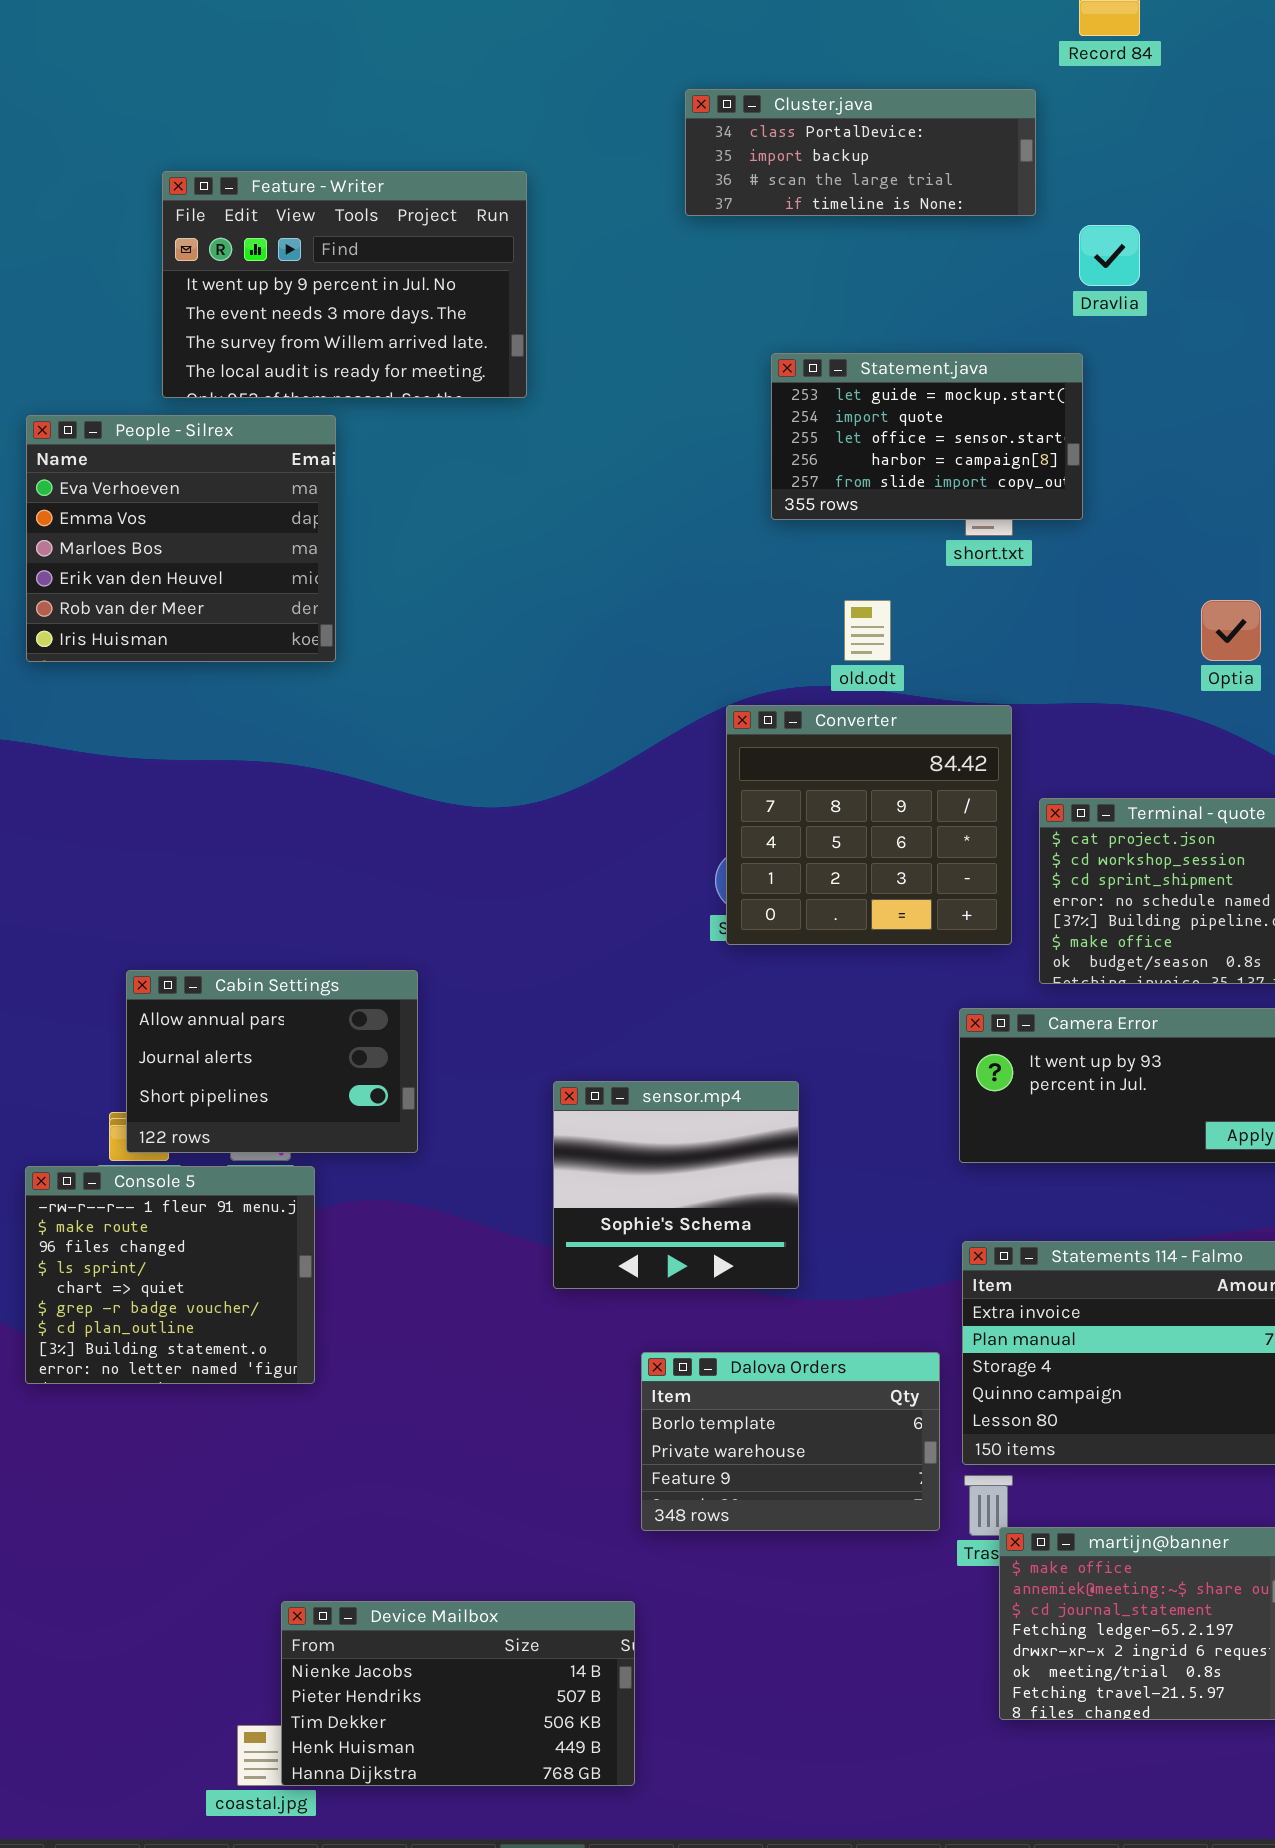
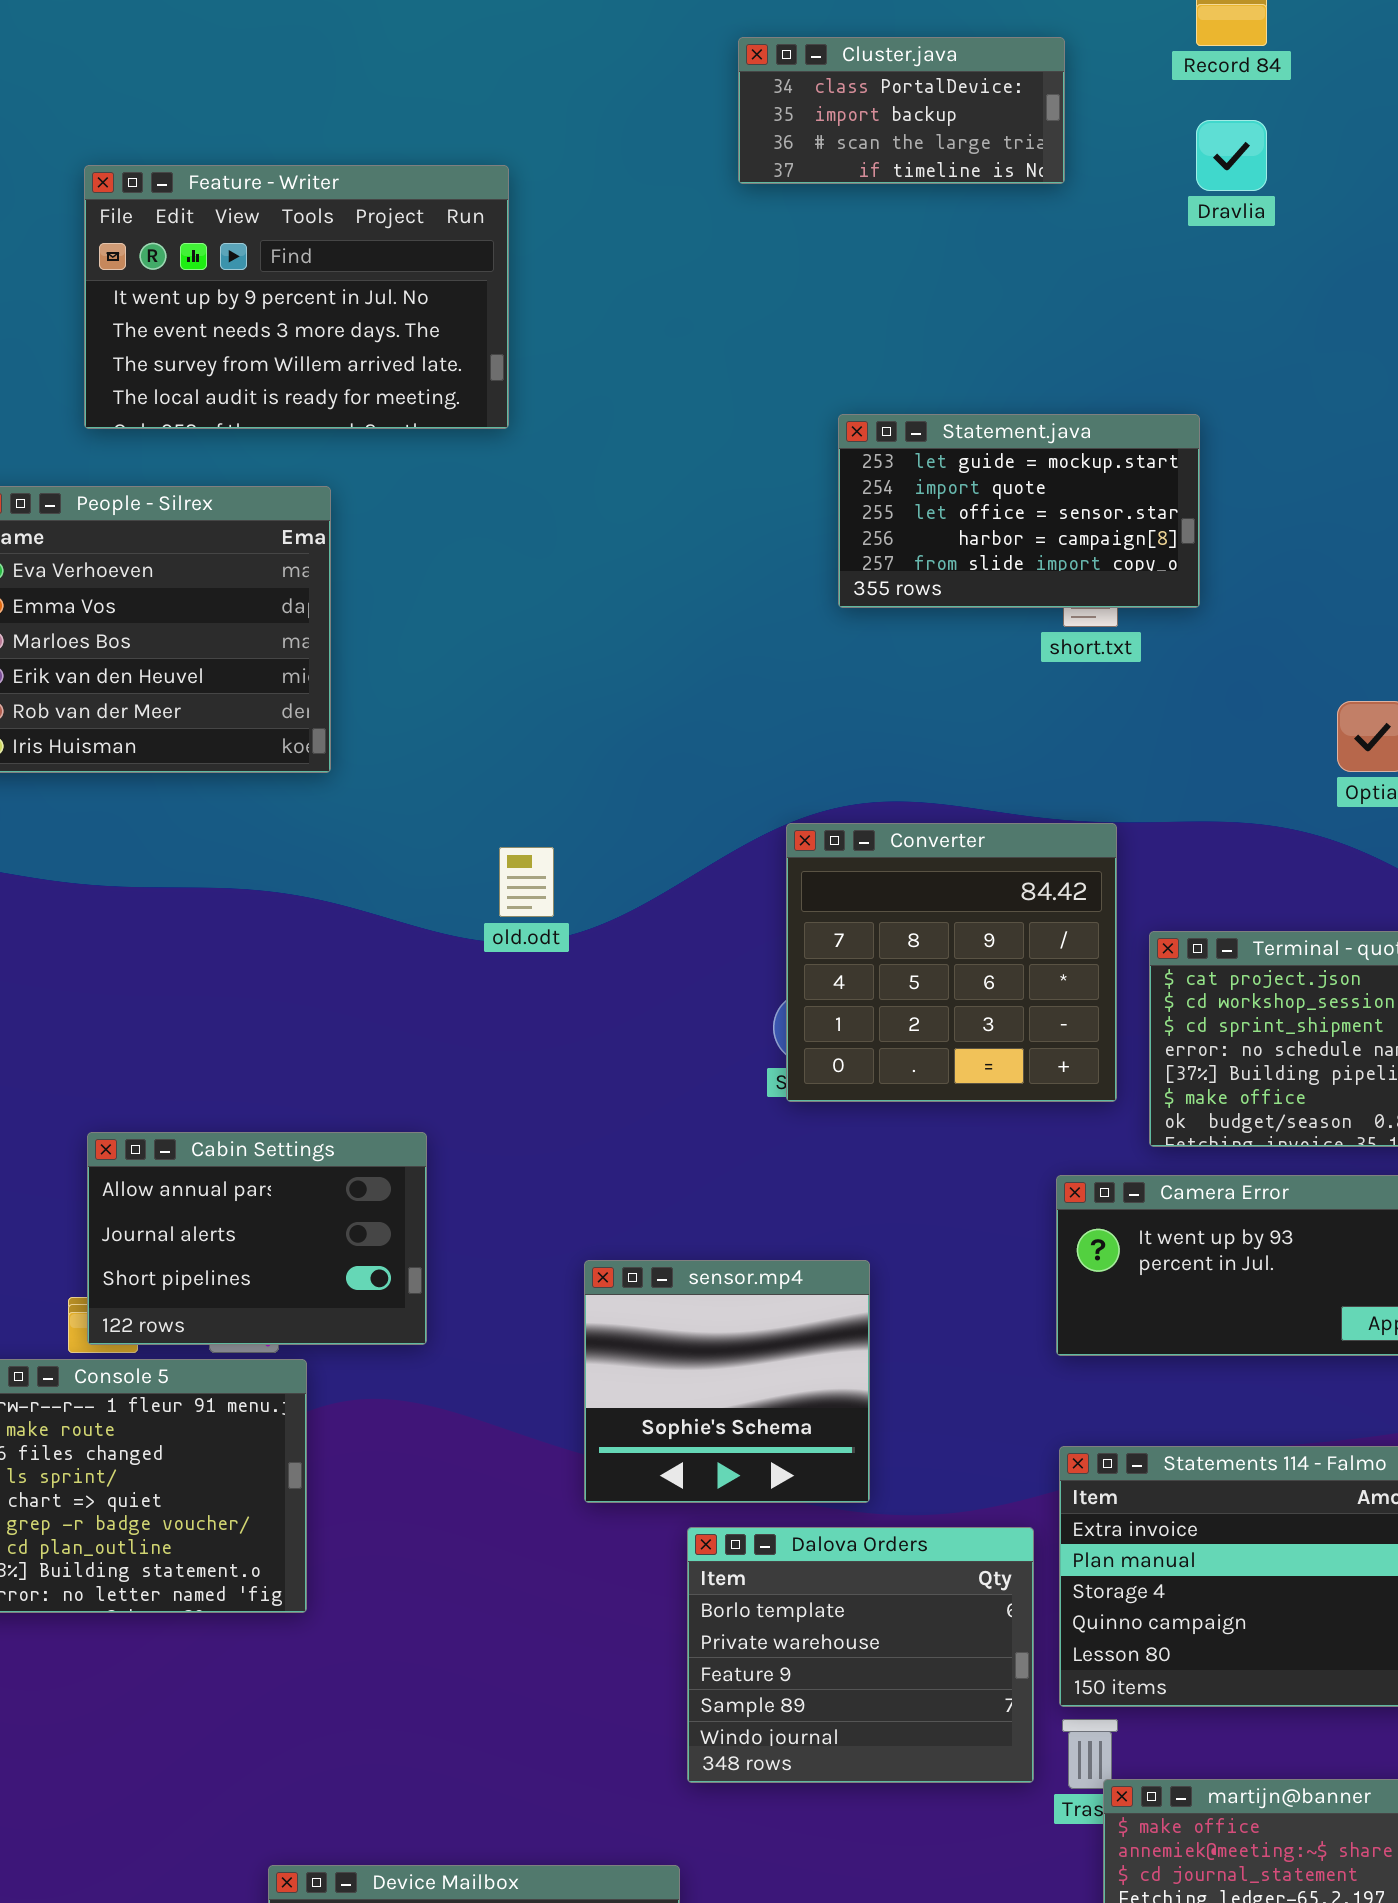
Cluster.java: [685,89,1036,216] -> [738,37,1065,184], moved, resized
Feature - Writer: [162,171,527,398] -> [84,165,509,429], moved
Dravlia: [1079,225,1140,286] -> [1196,120,1267,191], moved
old.odt: [844,600,891,661] -> [499,847,554,917], moved
Dalova Orders: [641,1352,940,1531] -> [687,1527,1034,1783], resized

